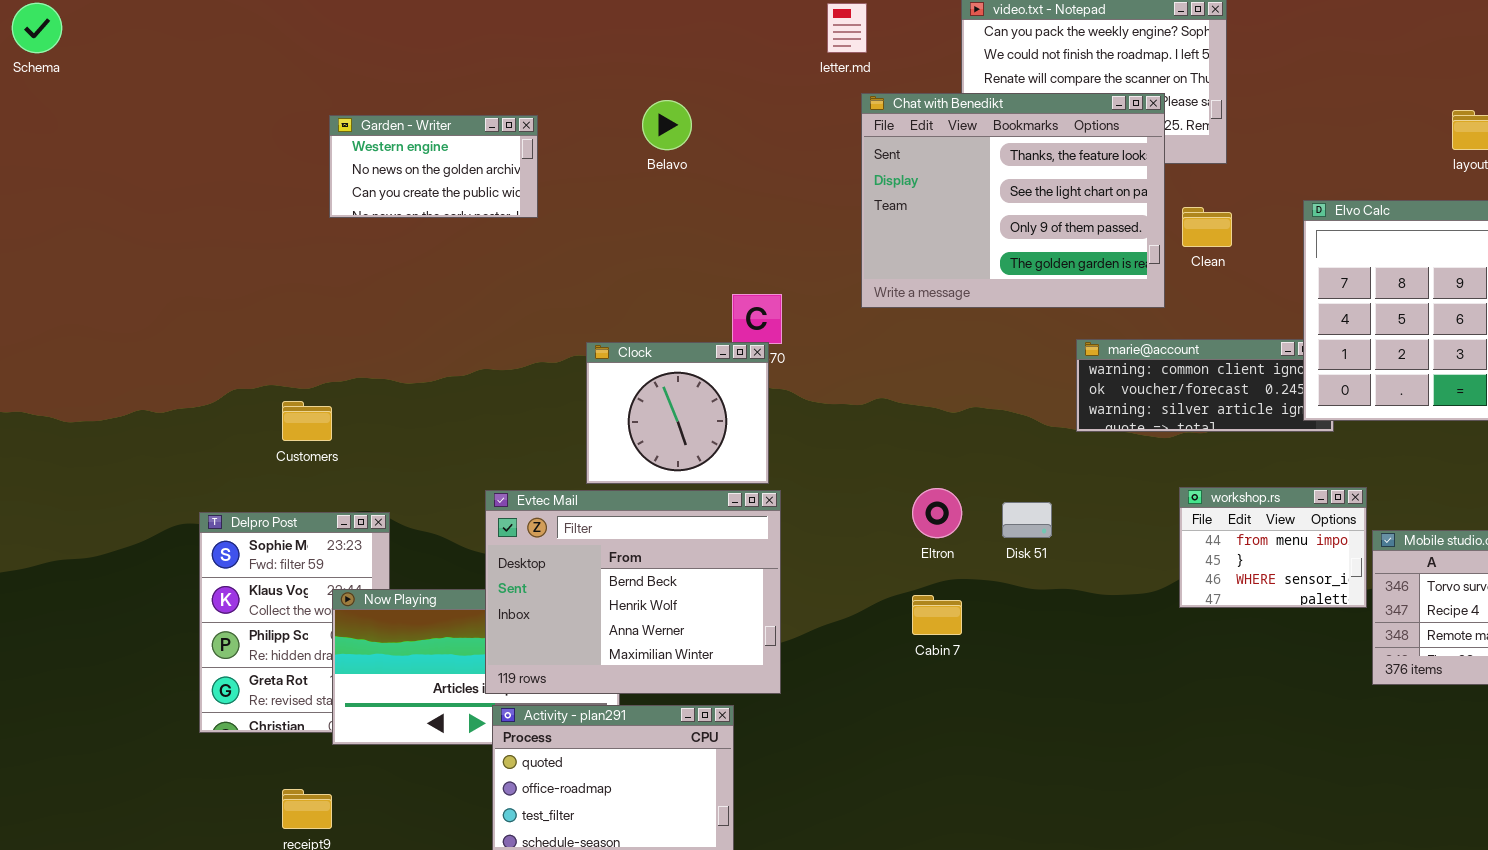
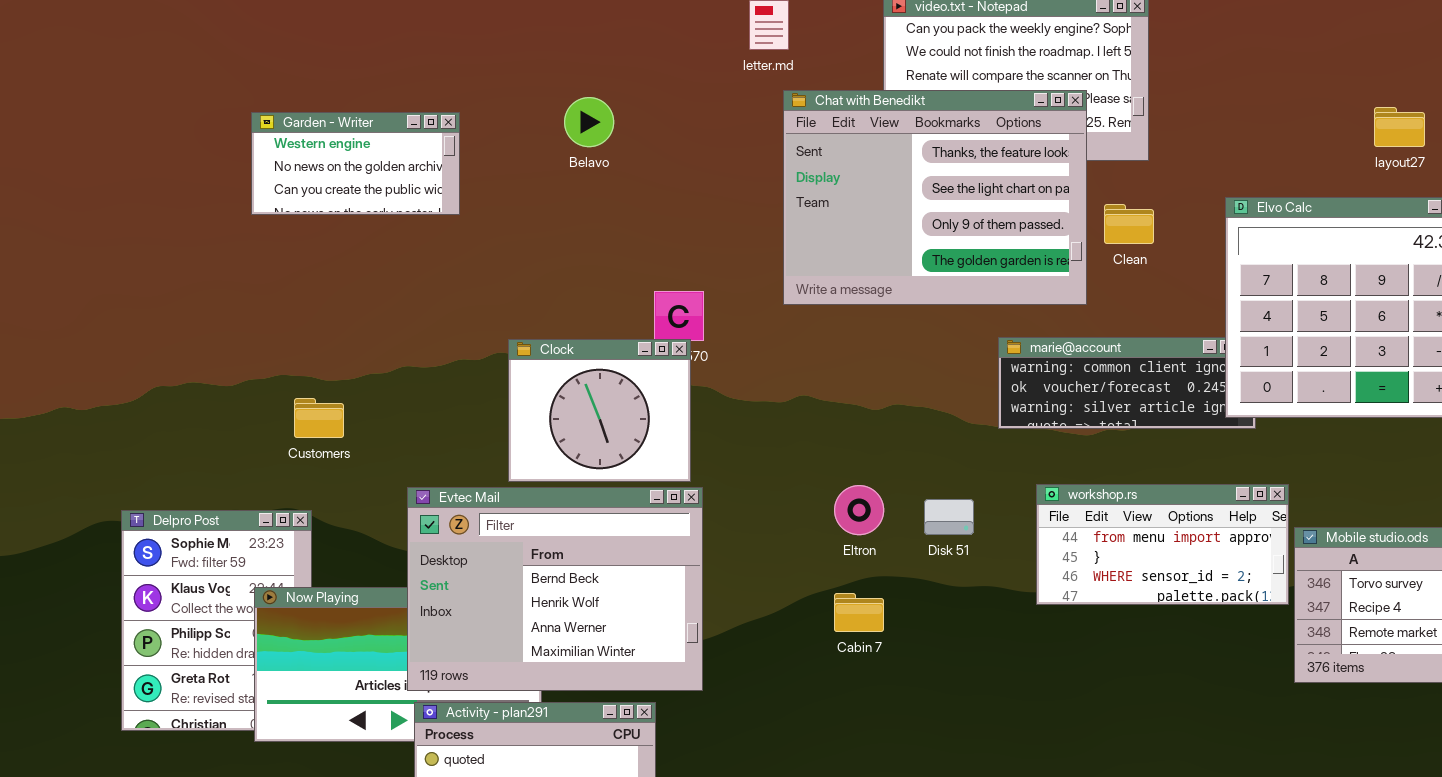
Customers: [282,401,332,441] -> [294,398,344,438], moved
workshop.rs: [1179,487,1367,608] -> [1036,484,1289,605], resized

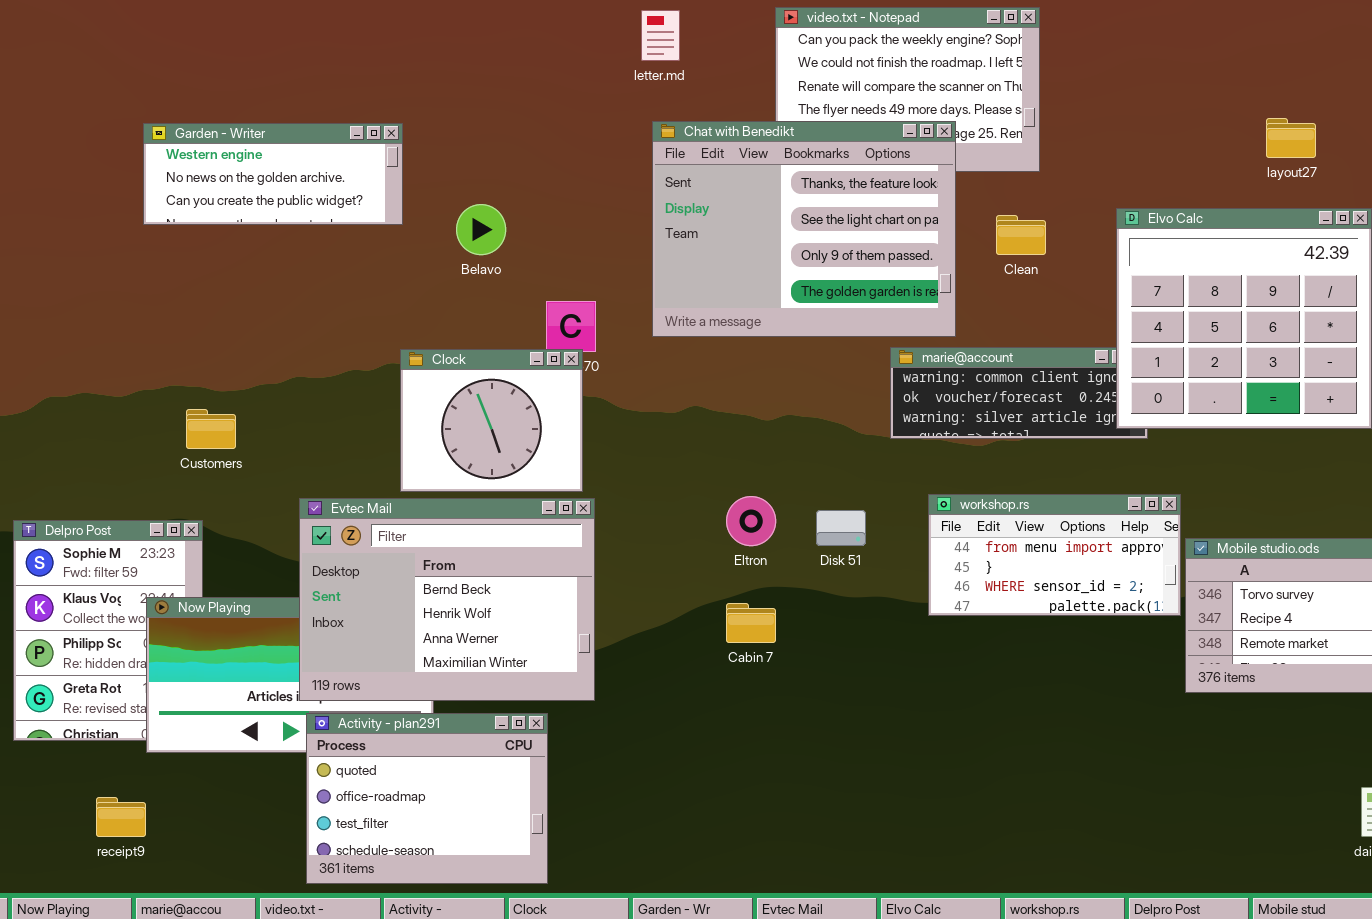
Chat with Benedikt: [783,90,1087,305] -> [652,121,956,337], moved
Belavo: [564,97,614,147] -> [456,204,506,255], moved
Garden - Writer: [251,112,460,215] -> [143,123,403,225], resized

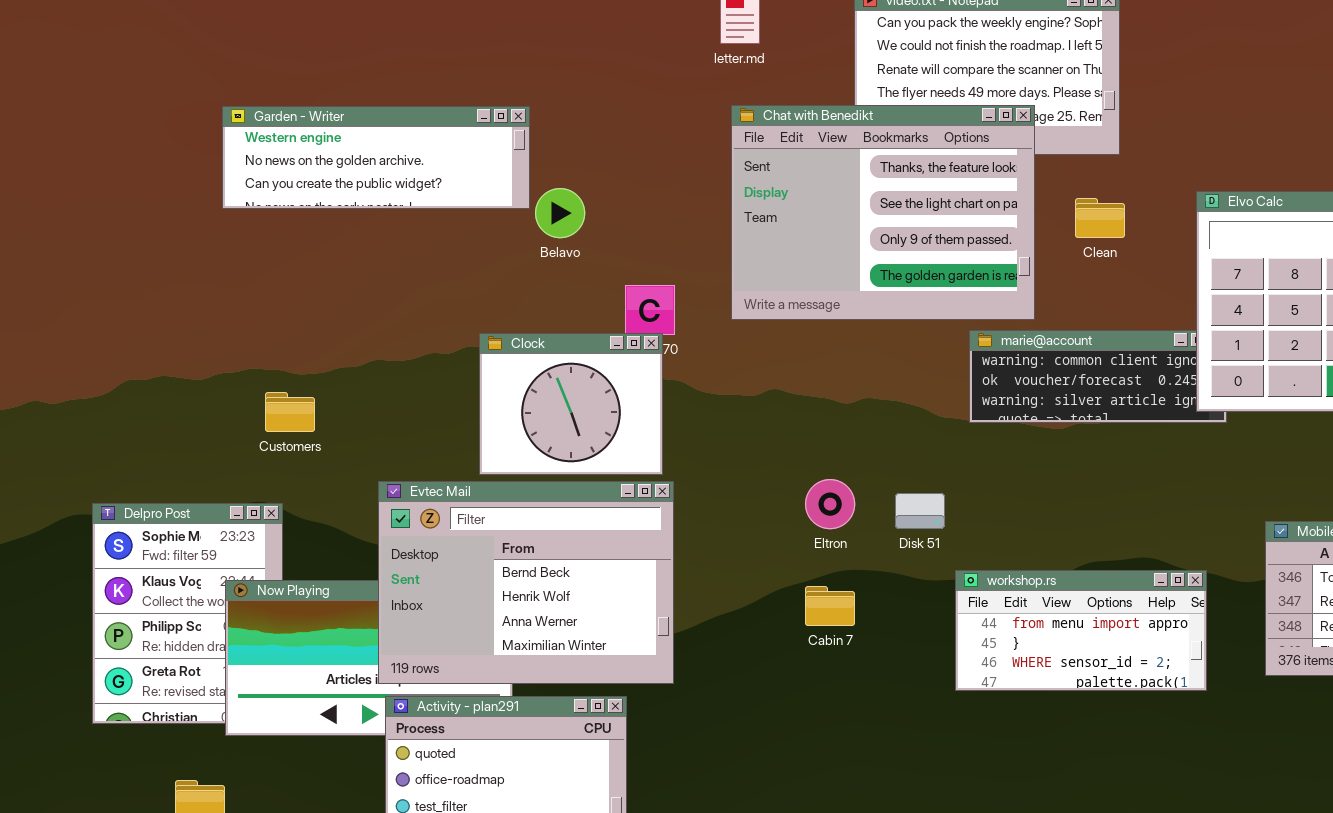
Garden - Writer: [143,123,403,225] -> [222,106,530,209], resized
workshop.rs: [928,494,1181,616] -> [955,570,1207,691], moved

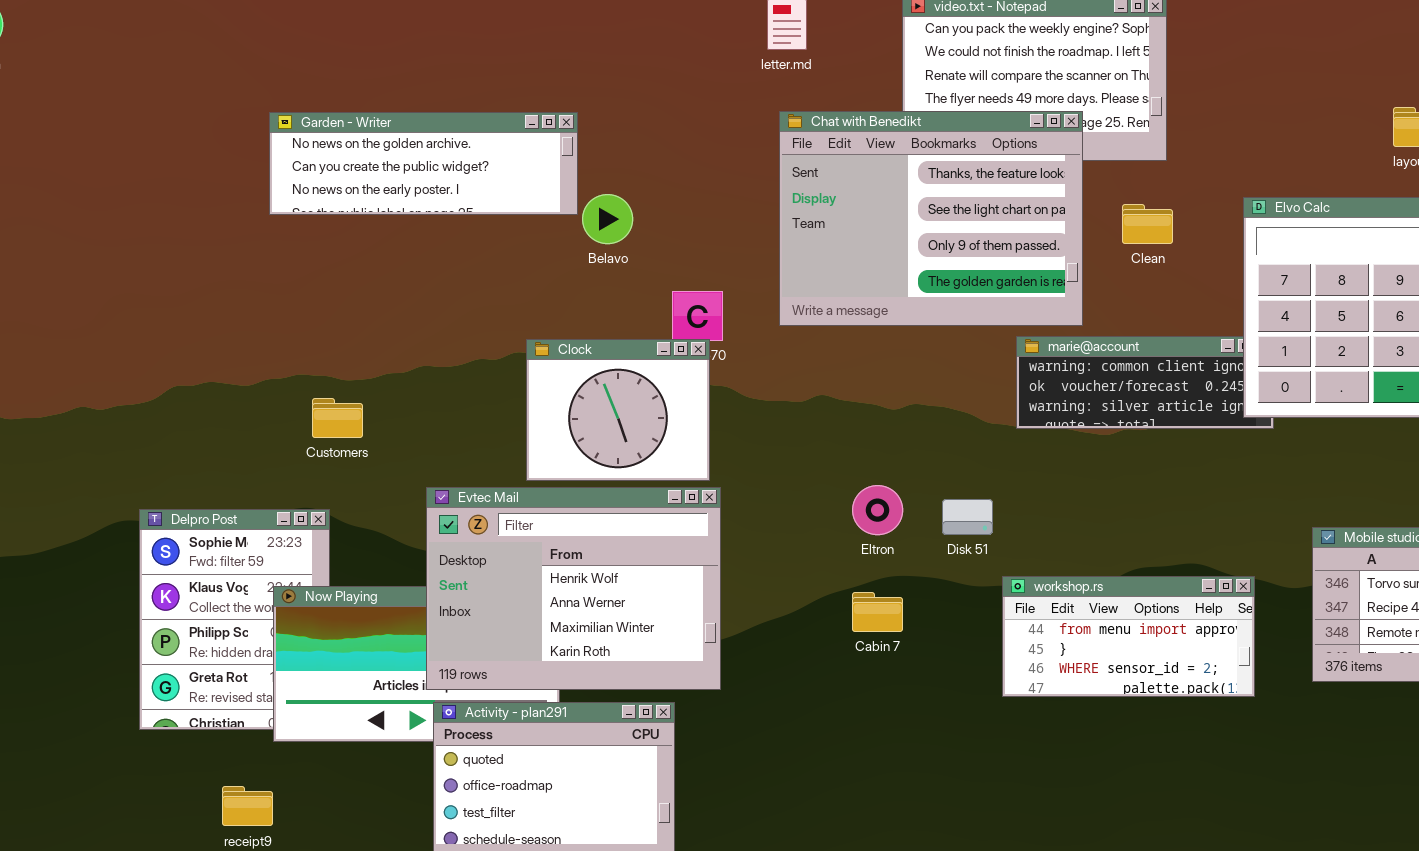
Garden - Writer: [222,106,530,209] -> [269,112,578,215], scrolled down 1 row
Evtec Mail: [378,481,674,684] -> [426,487,721,690], scrolled down 1 row

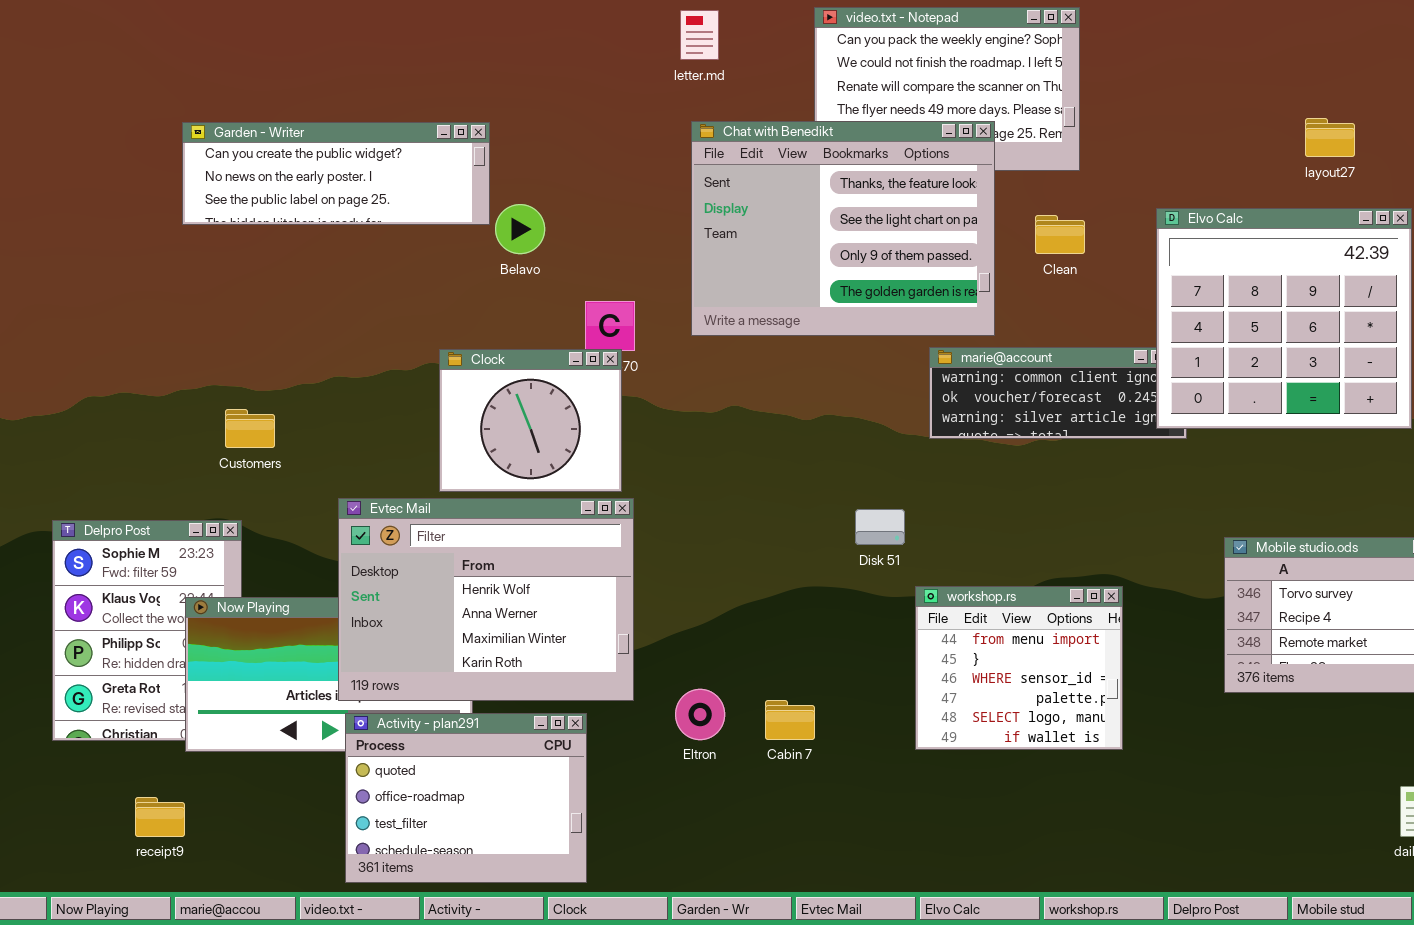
Garden - Writer: [269,112,578,215] -> [182,122,490,225], scrolled down 1 row
Eltron: [852,485,903,535] -> [675,689,725,740], moved
workshop.rs: [1002,576,1255,697] -> [915,586,1123,750], resized
Cabin 7: [852,592,903,632] -> [765,700,815,740], moved

